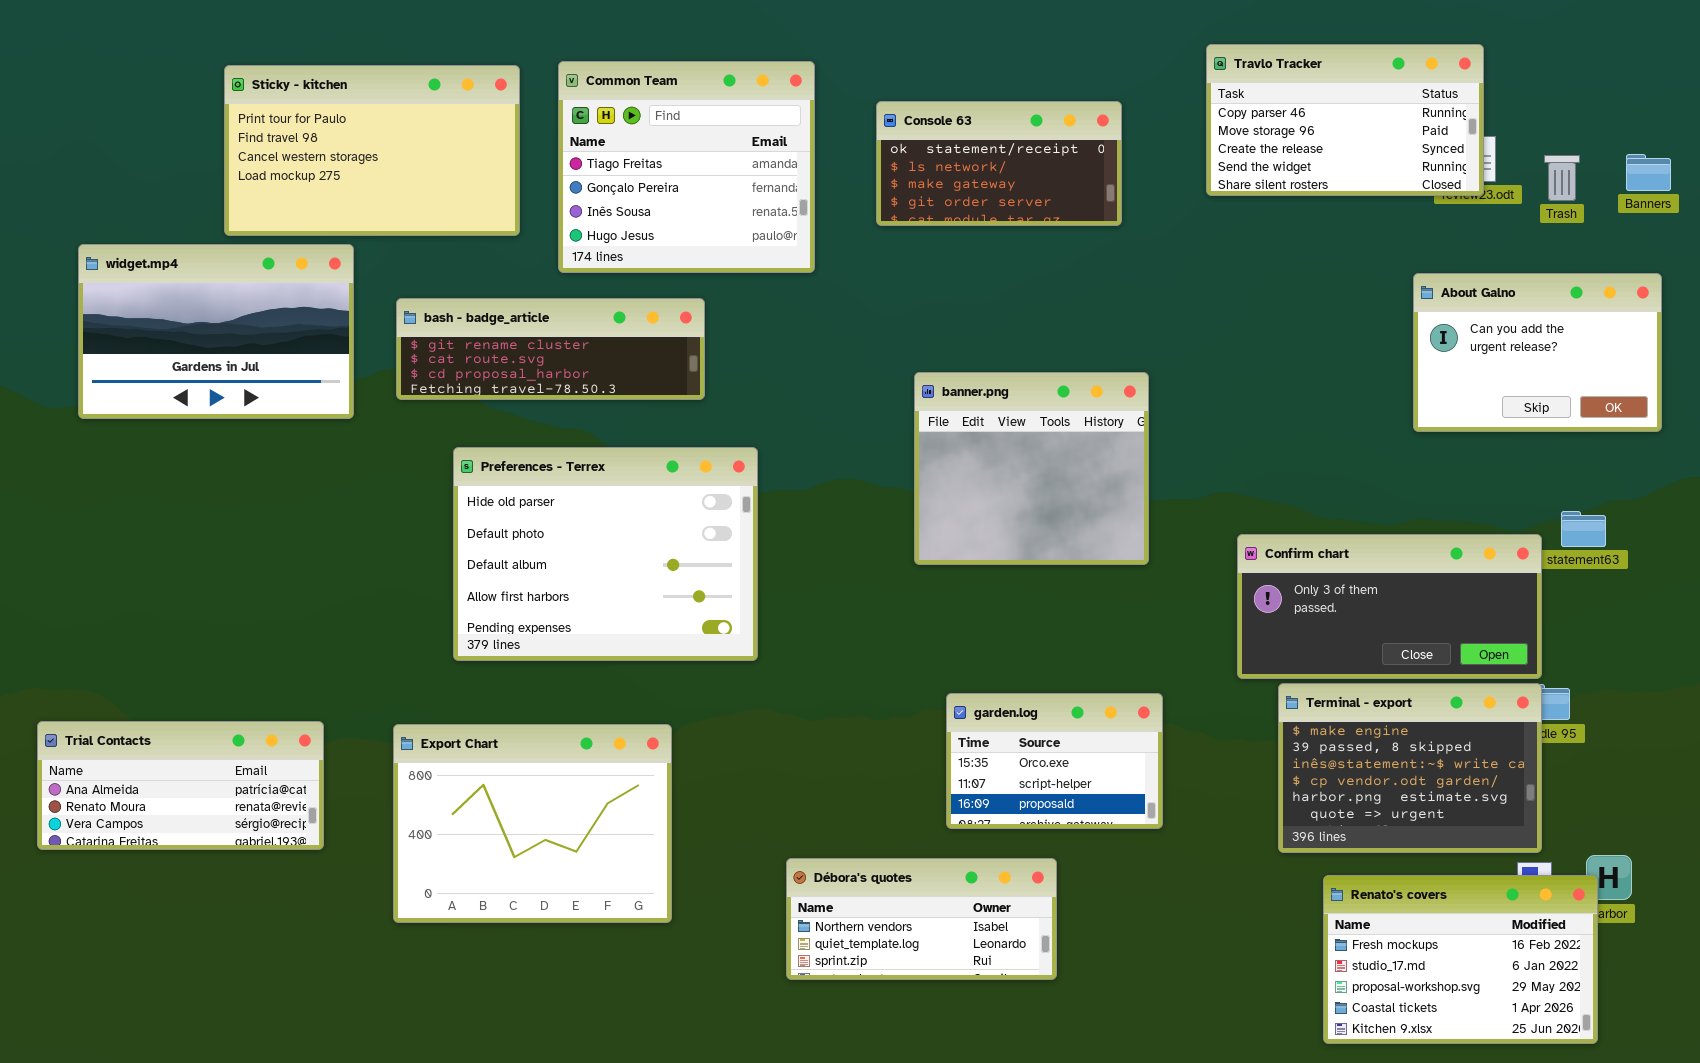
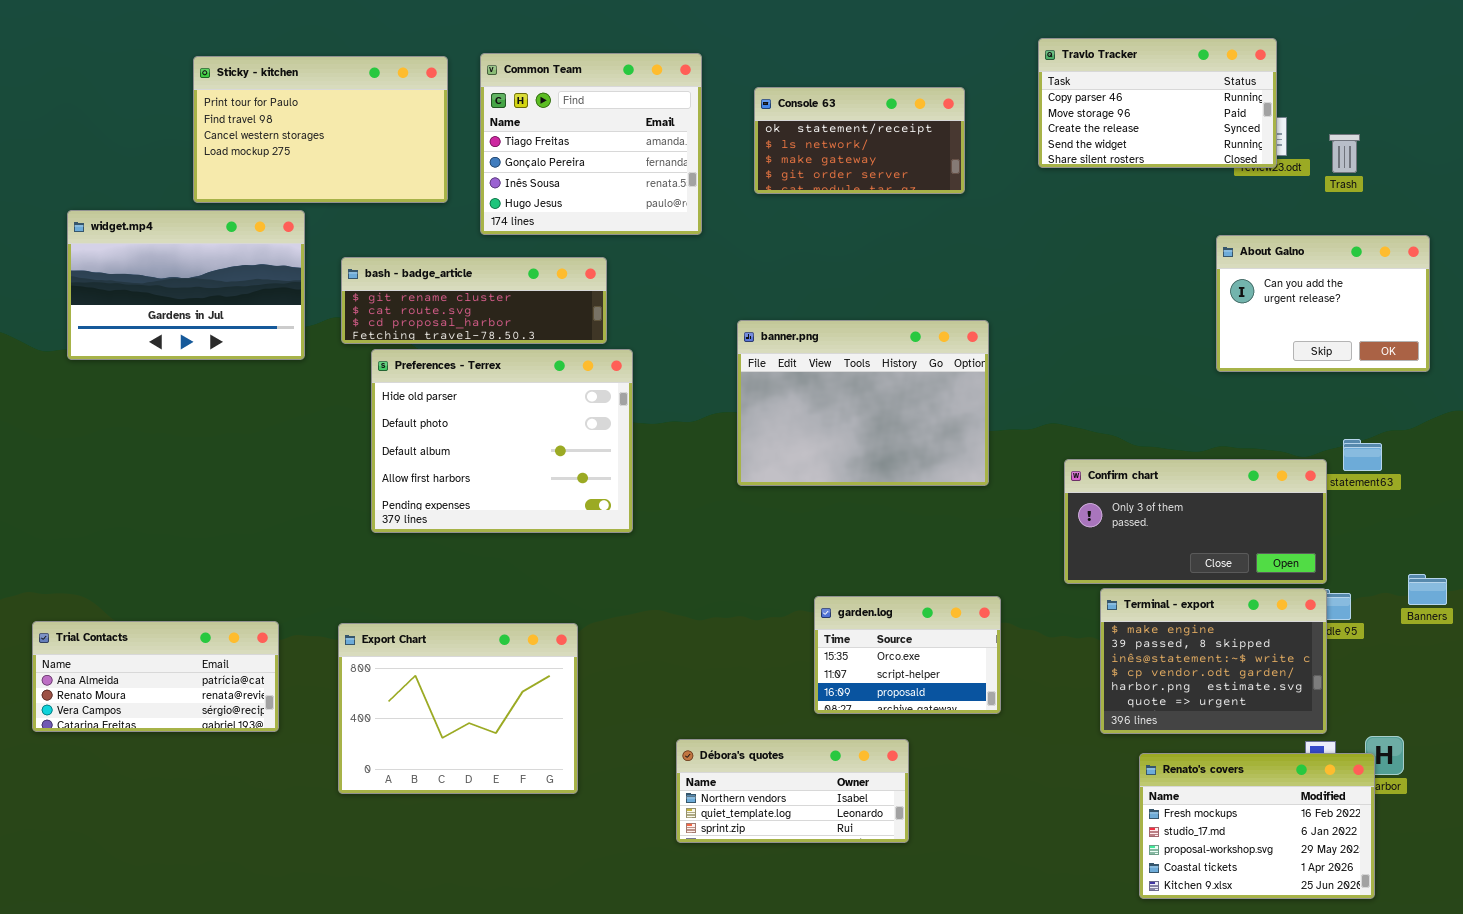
Banners: [1626,154,1671,191] -> [1408,574,1447,605], moved
banner.png: [914,372,1149,565] -> [737,320,989,486], resized
Preferences - Terrex: [453,447,758,661] -> [371,349,633,533], moved

